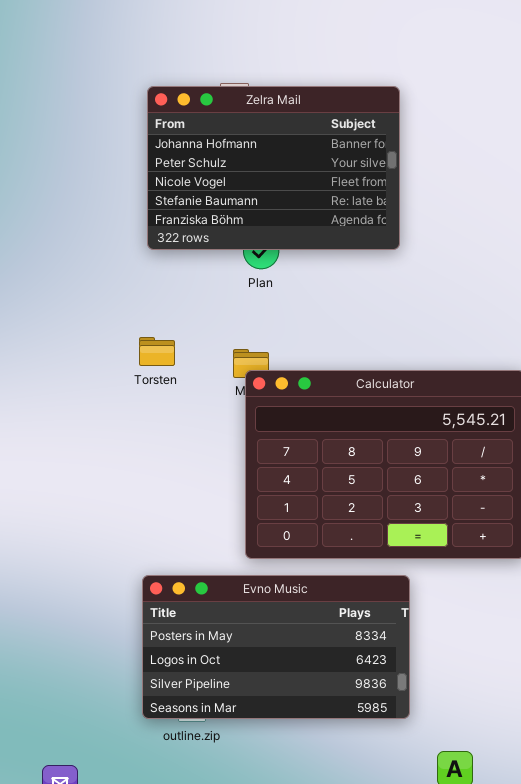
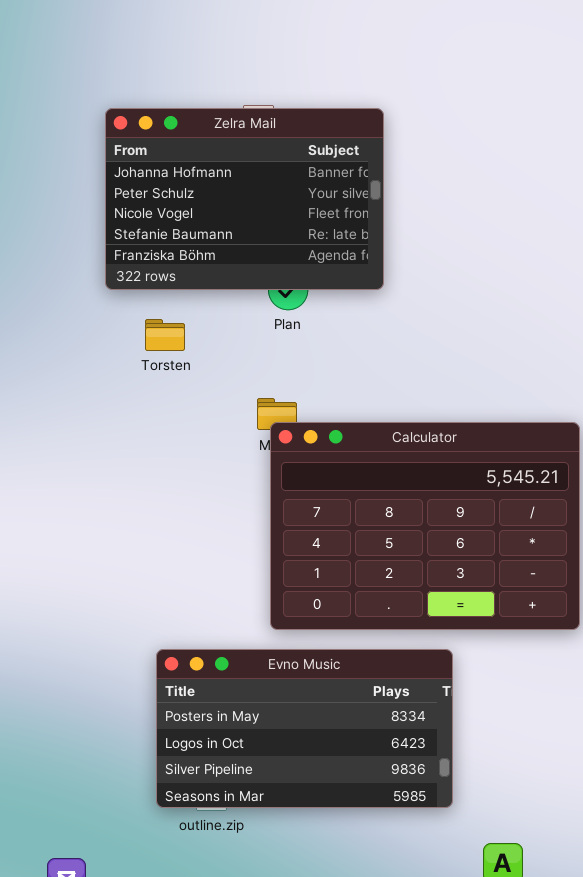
Zelra Mail: [147,86,400,250] -> [105,108,384,290], moved
Torsten: [139,337,175,366] -> [145,319,185,351], moved

